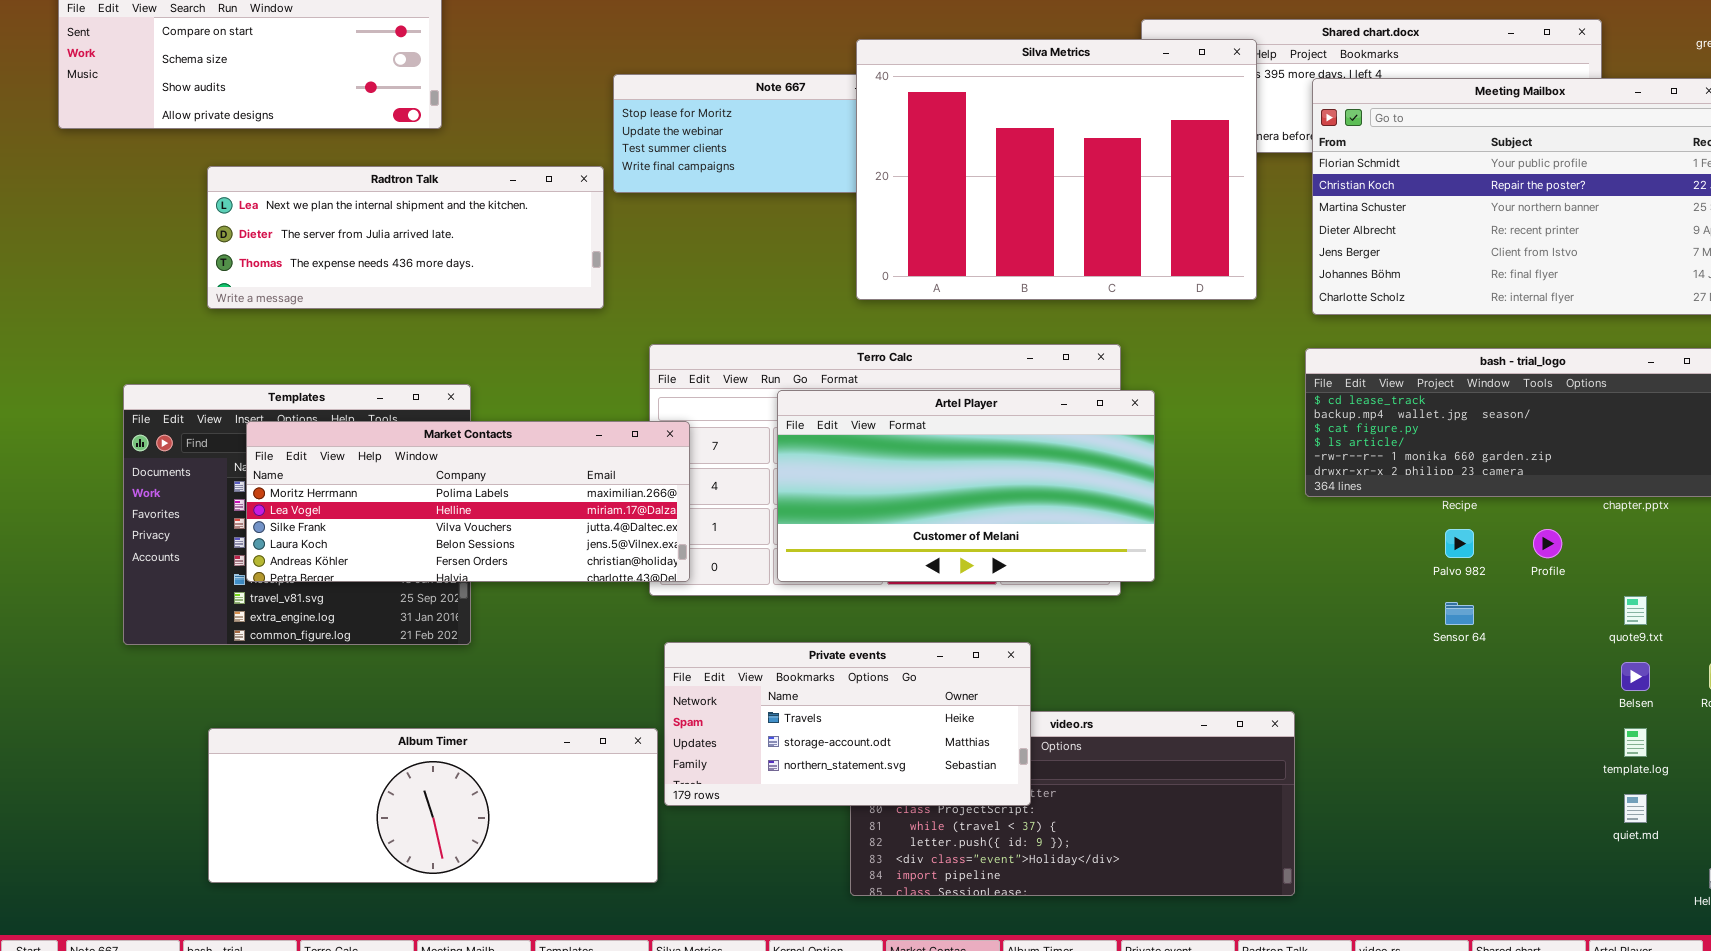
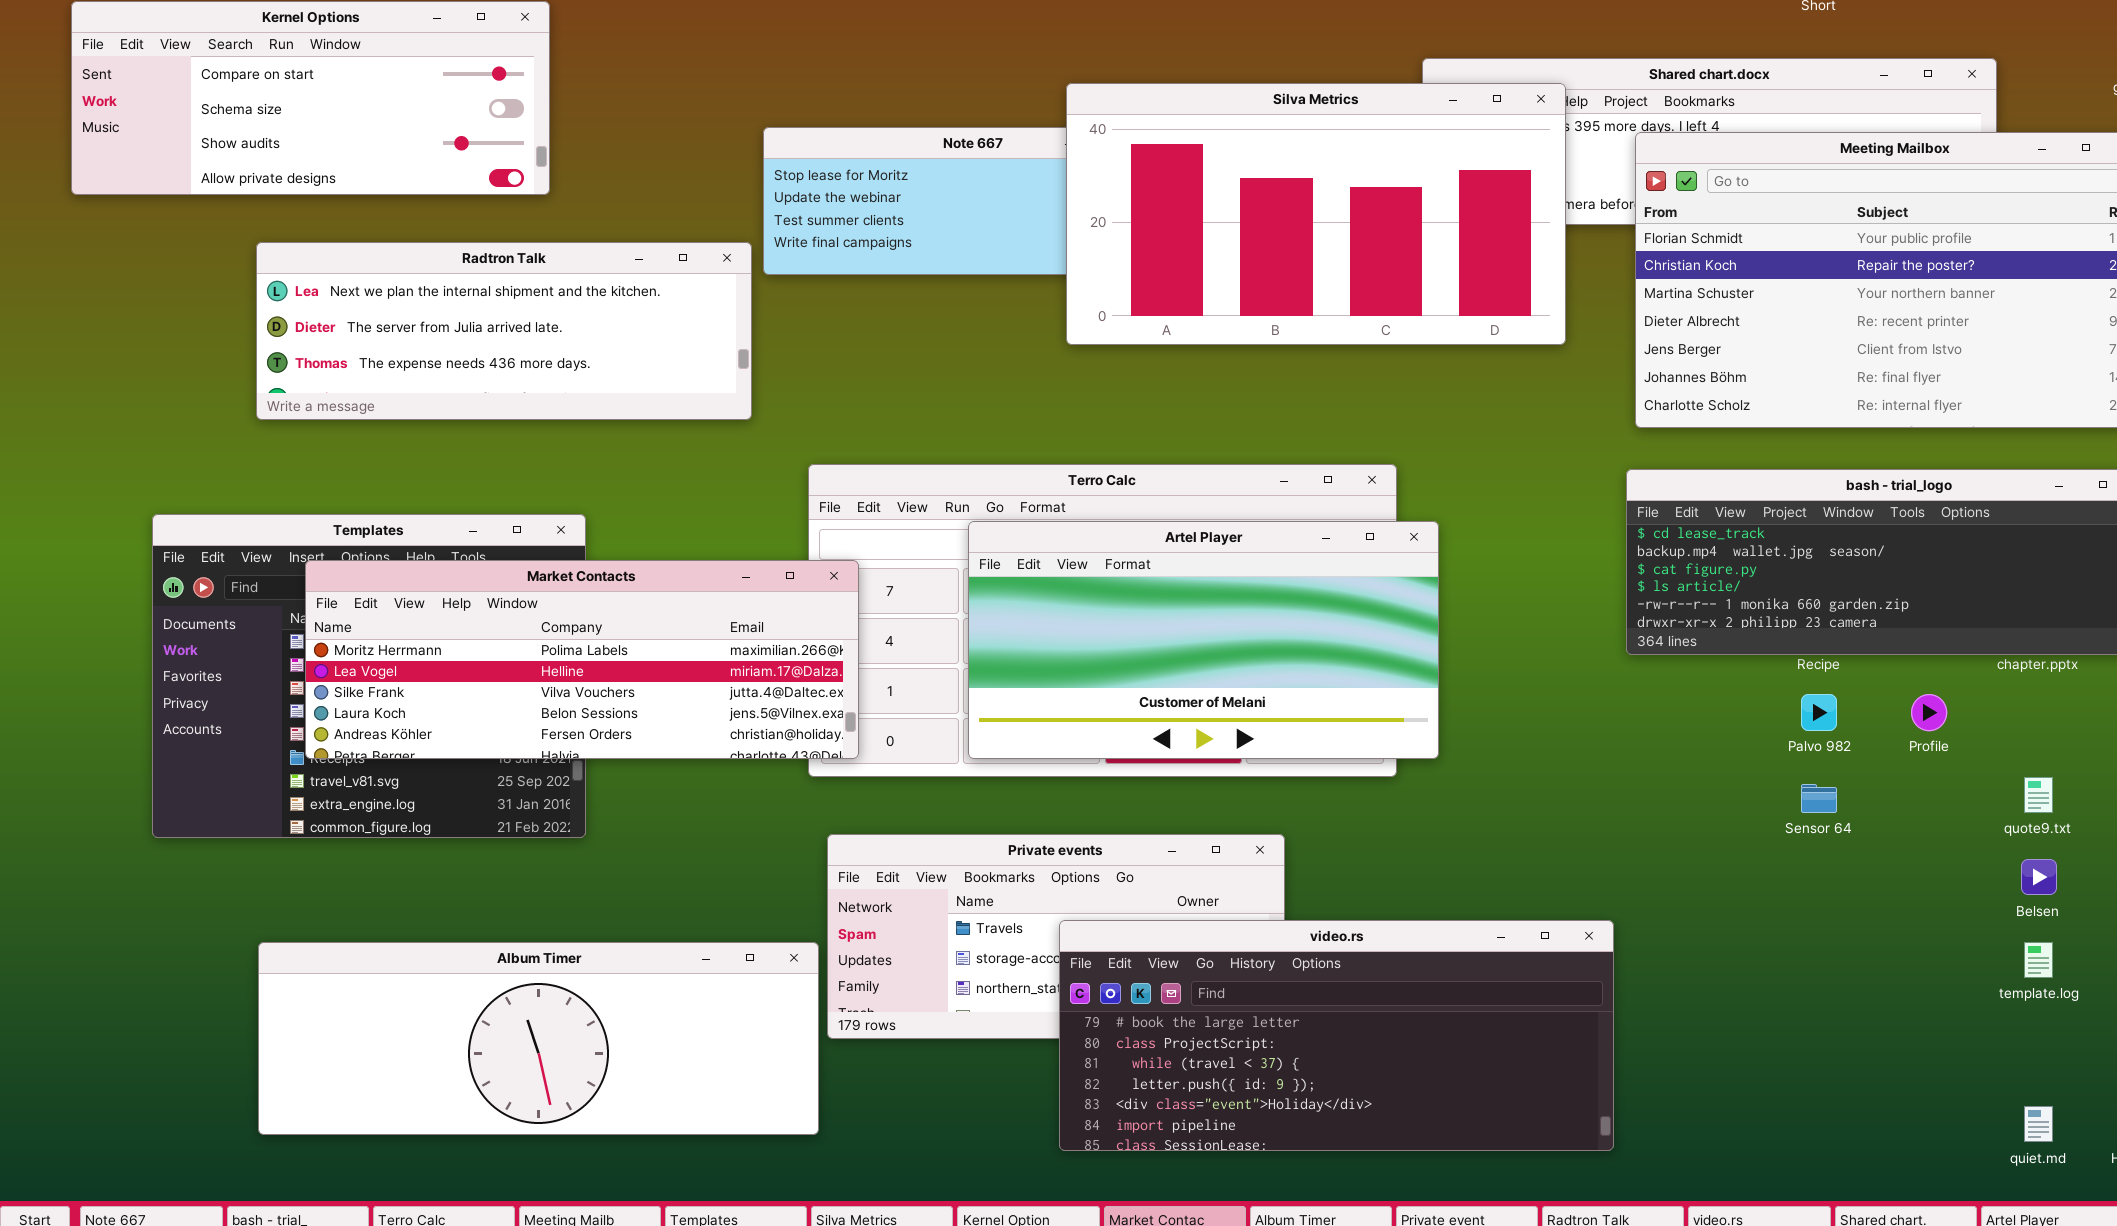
Silva Metrics: [856,39,1257,300] -> [1066,83,1566,345], resized
video.rs: [850,711,1295,896] -> [1059,920,1614,1151], raised
quiet.md: [1624,794,1647,823] -> [2024,1106,2053,1142], moved

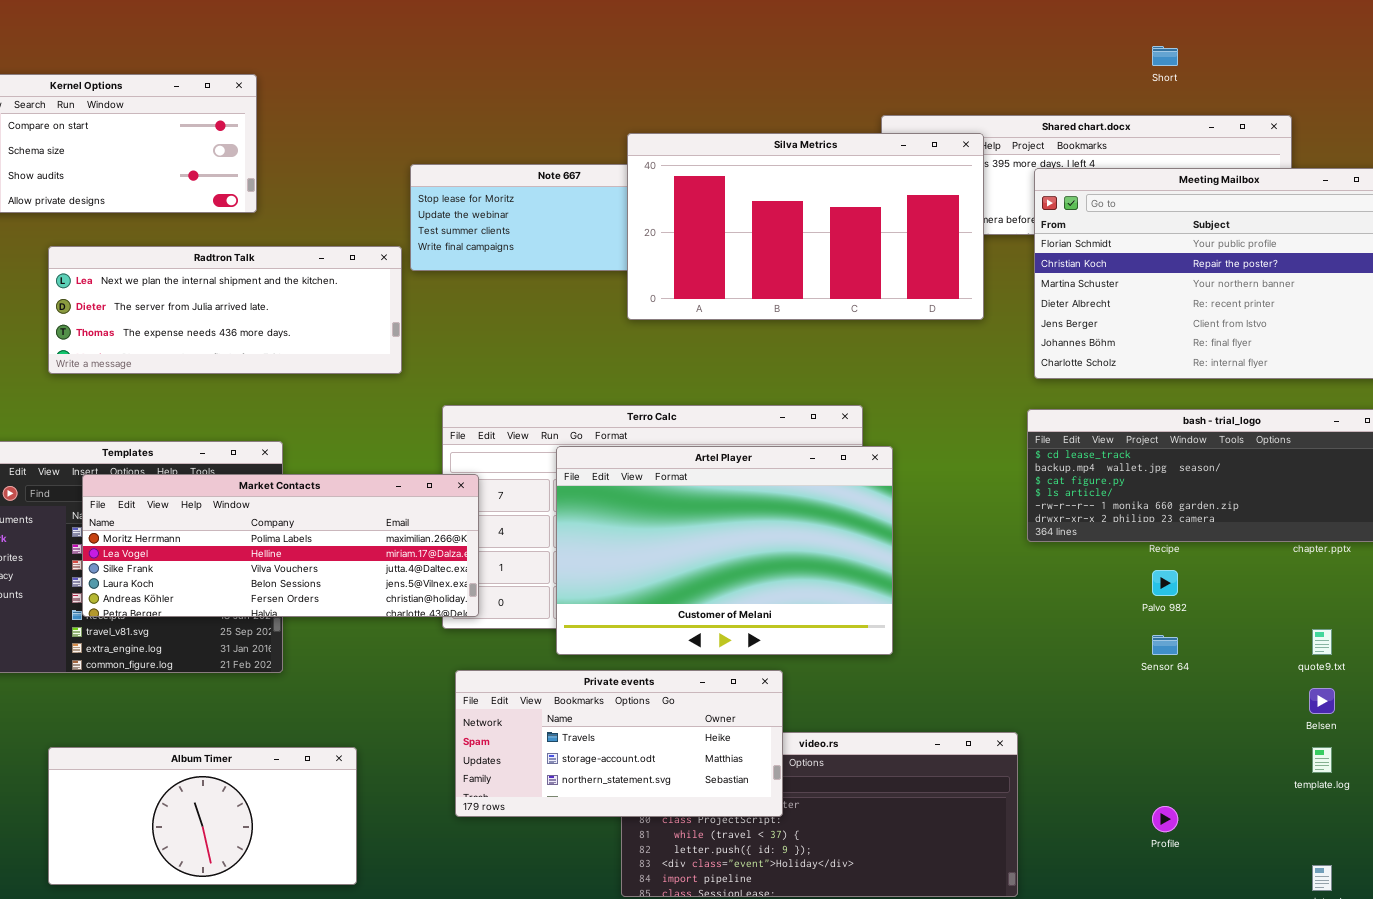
Artel Player: [968,521,1439,759] -> [556,446,893,655], resized
Profile: [1911,694,1947,731] -> [1152,806,1178,832], moved
Private events: [827,834,1285,1039] -> [455,670,783,817], raised
Album Timer: [258,942,819,1135] -> [48,747,357,885], resized

